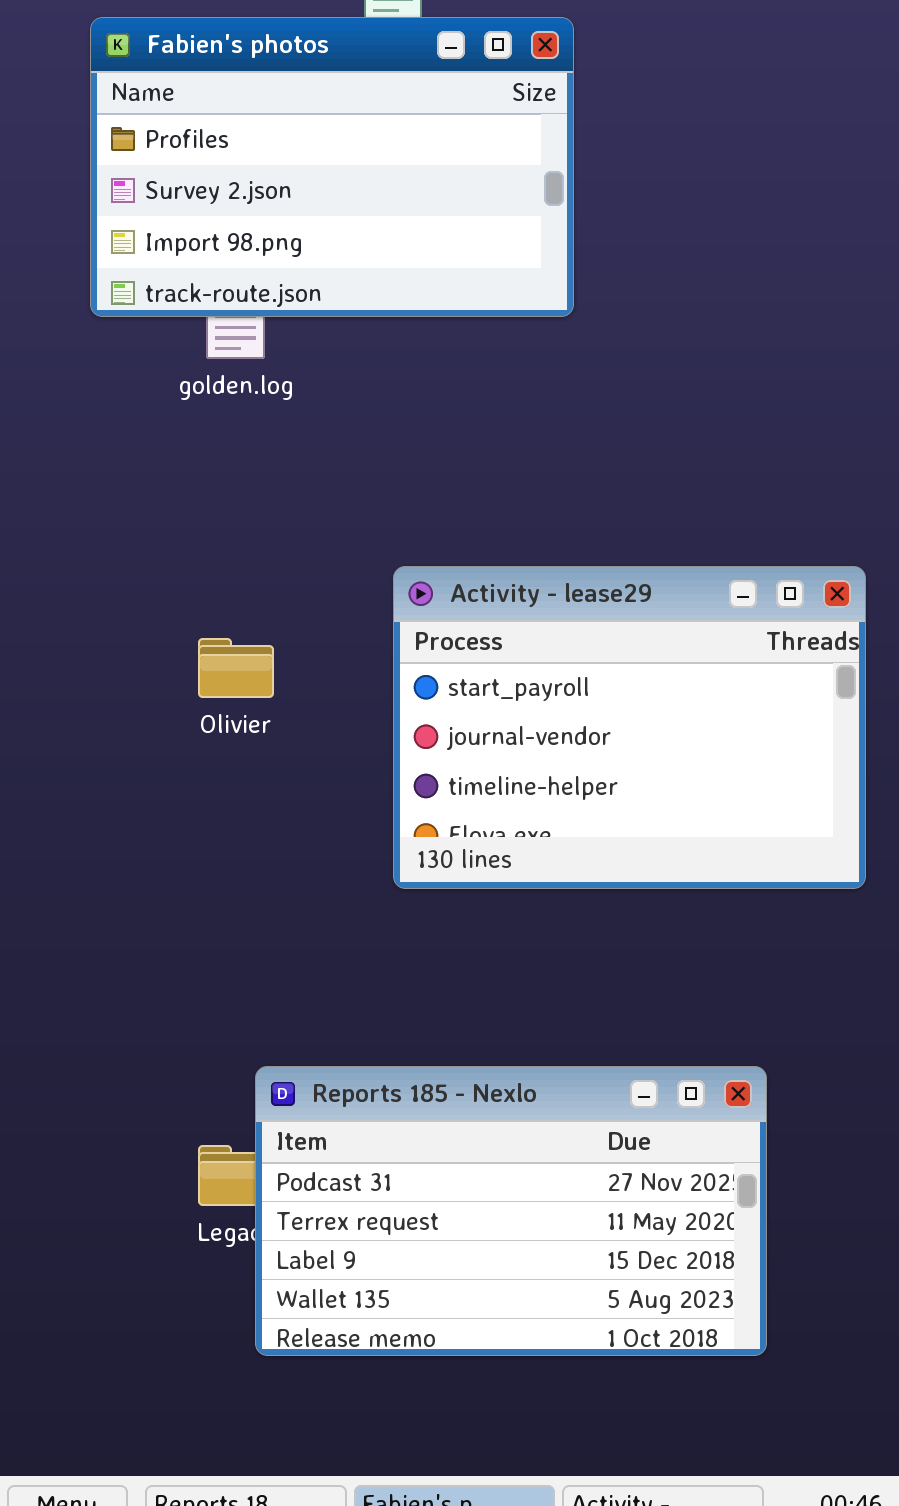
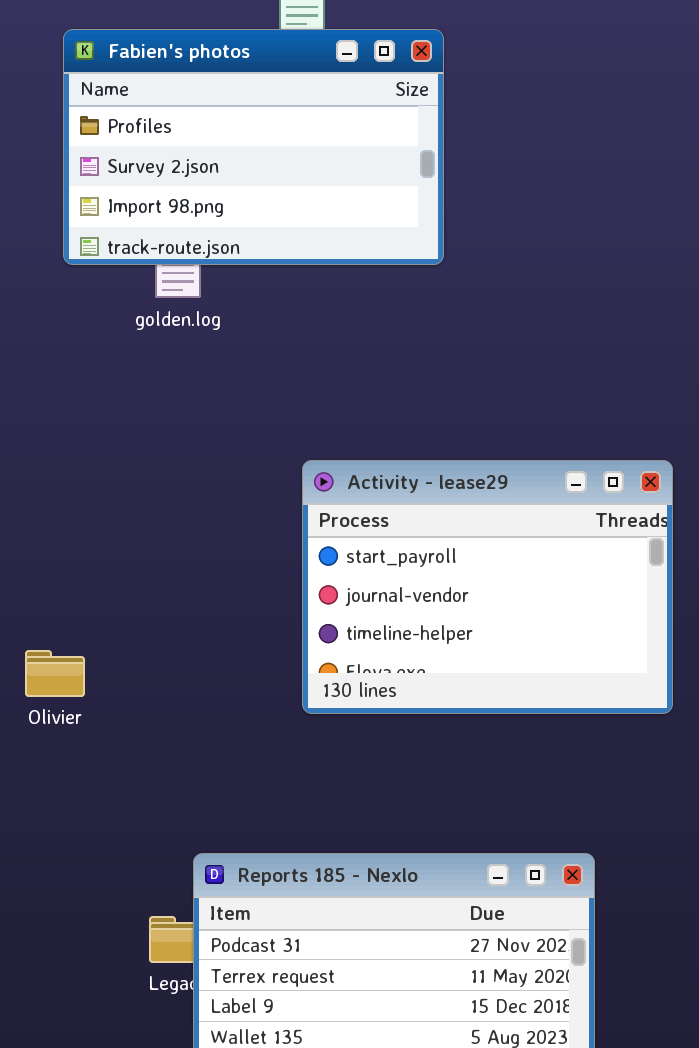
Olivier: [198,638,274,698] -> [25,650,85,697], moved

